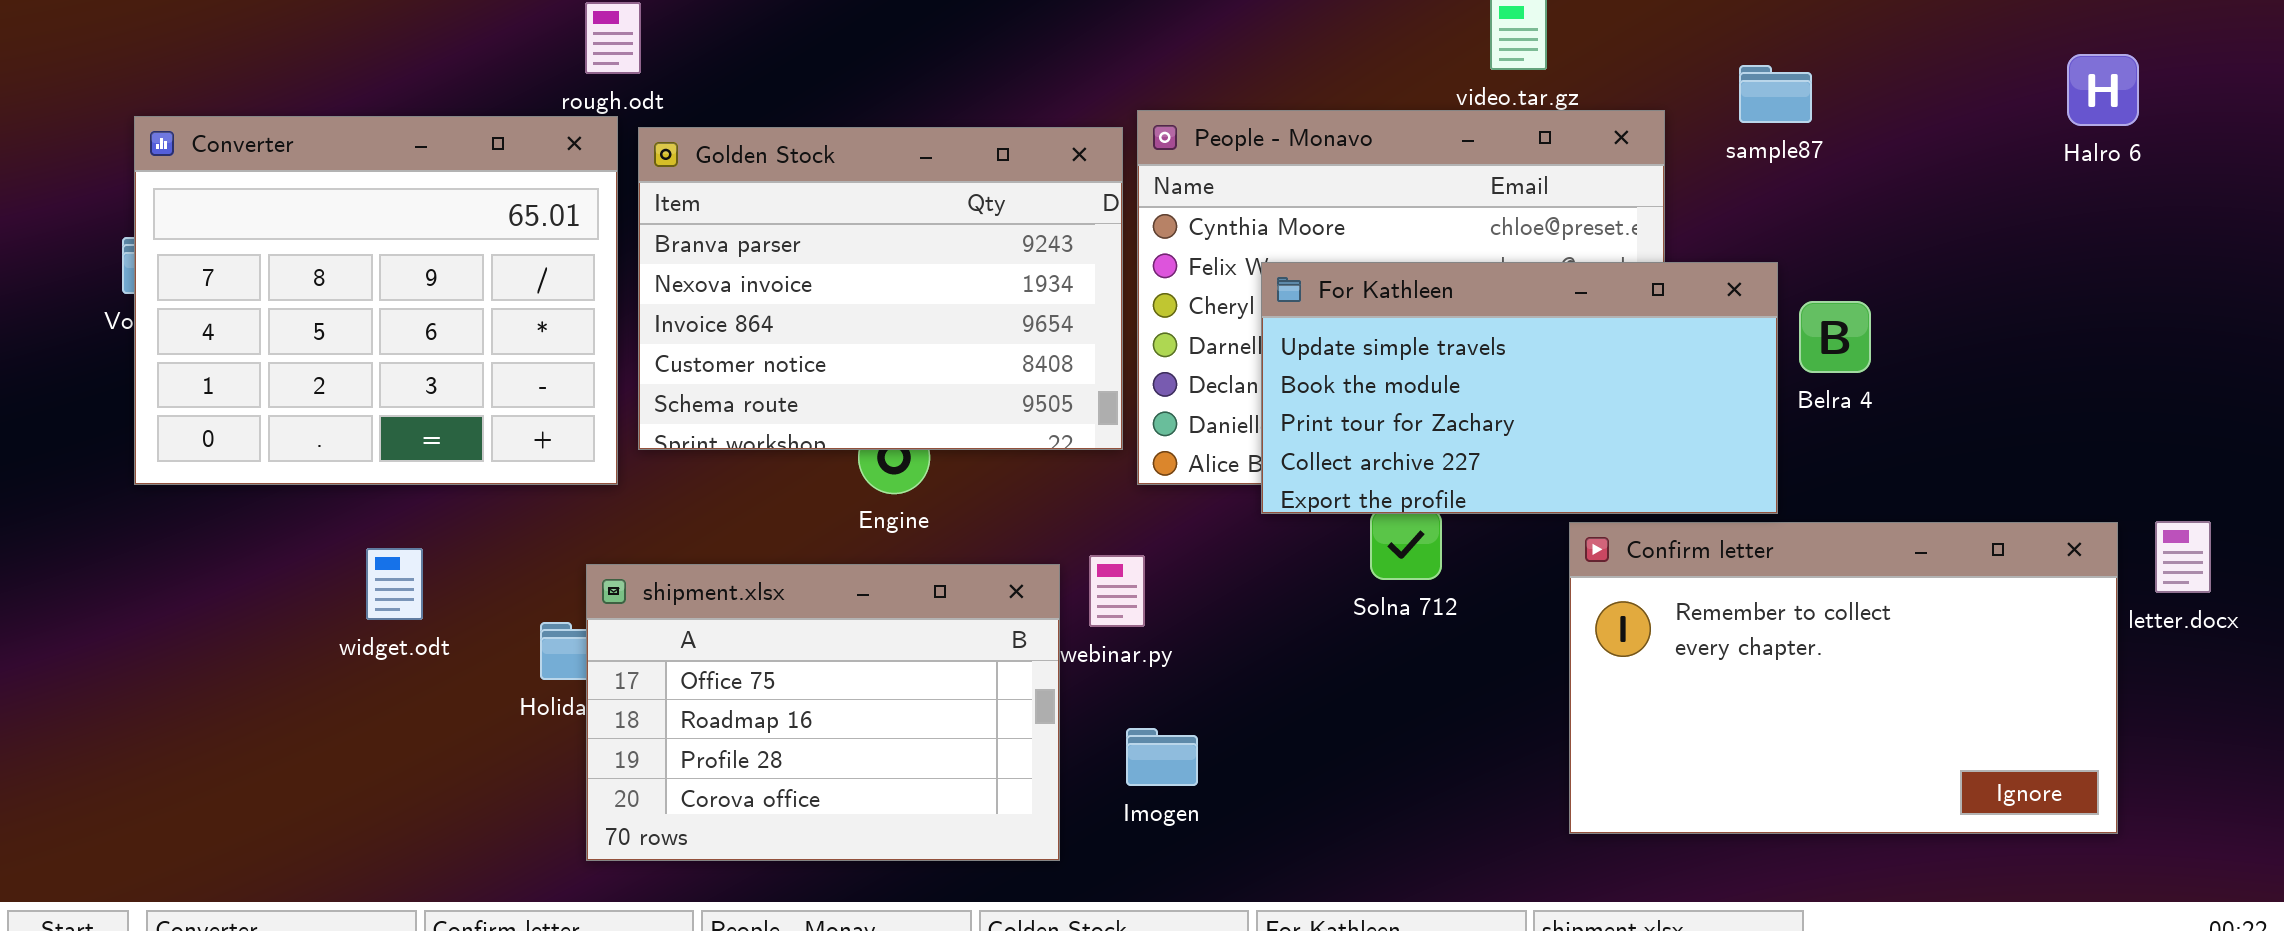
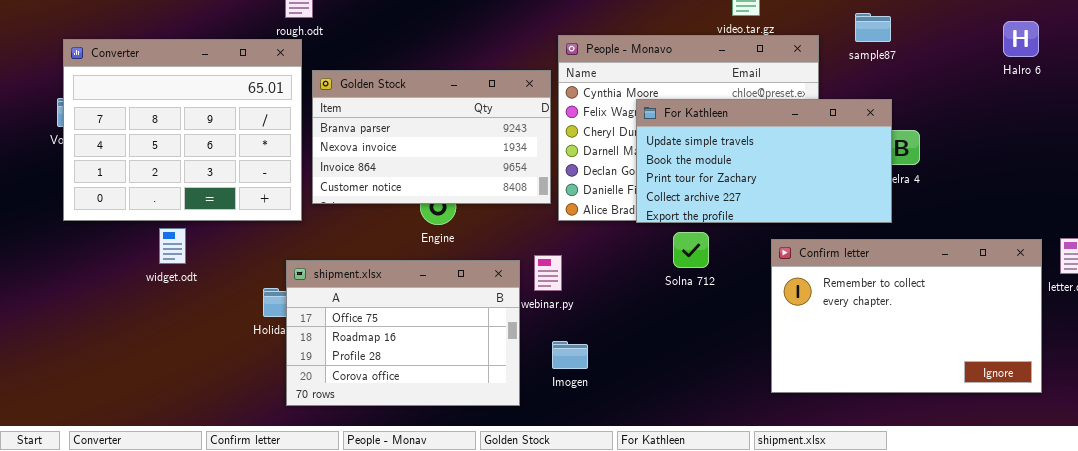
Halro 6: [2067,54,2139,126] -> [1003,21,1039,57], moved
Golden Stock: [638,127,1123,450] -> [312,70,551,204], resized
For Kathleen: [1261,262,1778,514] -> [636,99,892,223], moved
widget.odt: [366,548,423,620] -> [159,228,186,264], moved

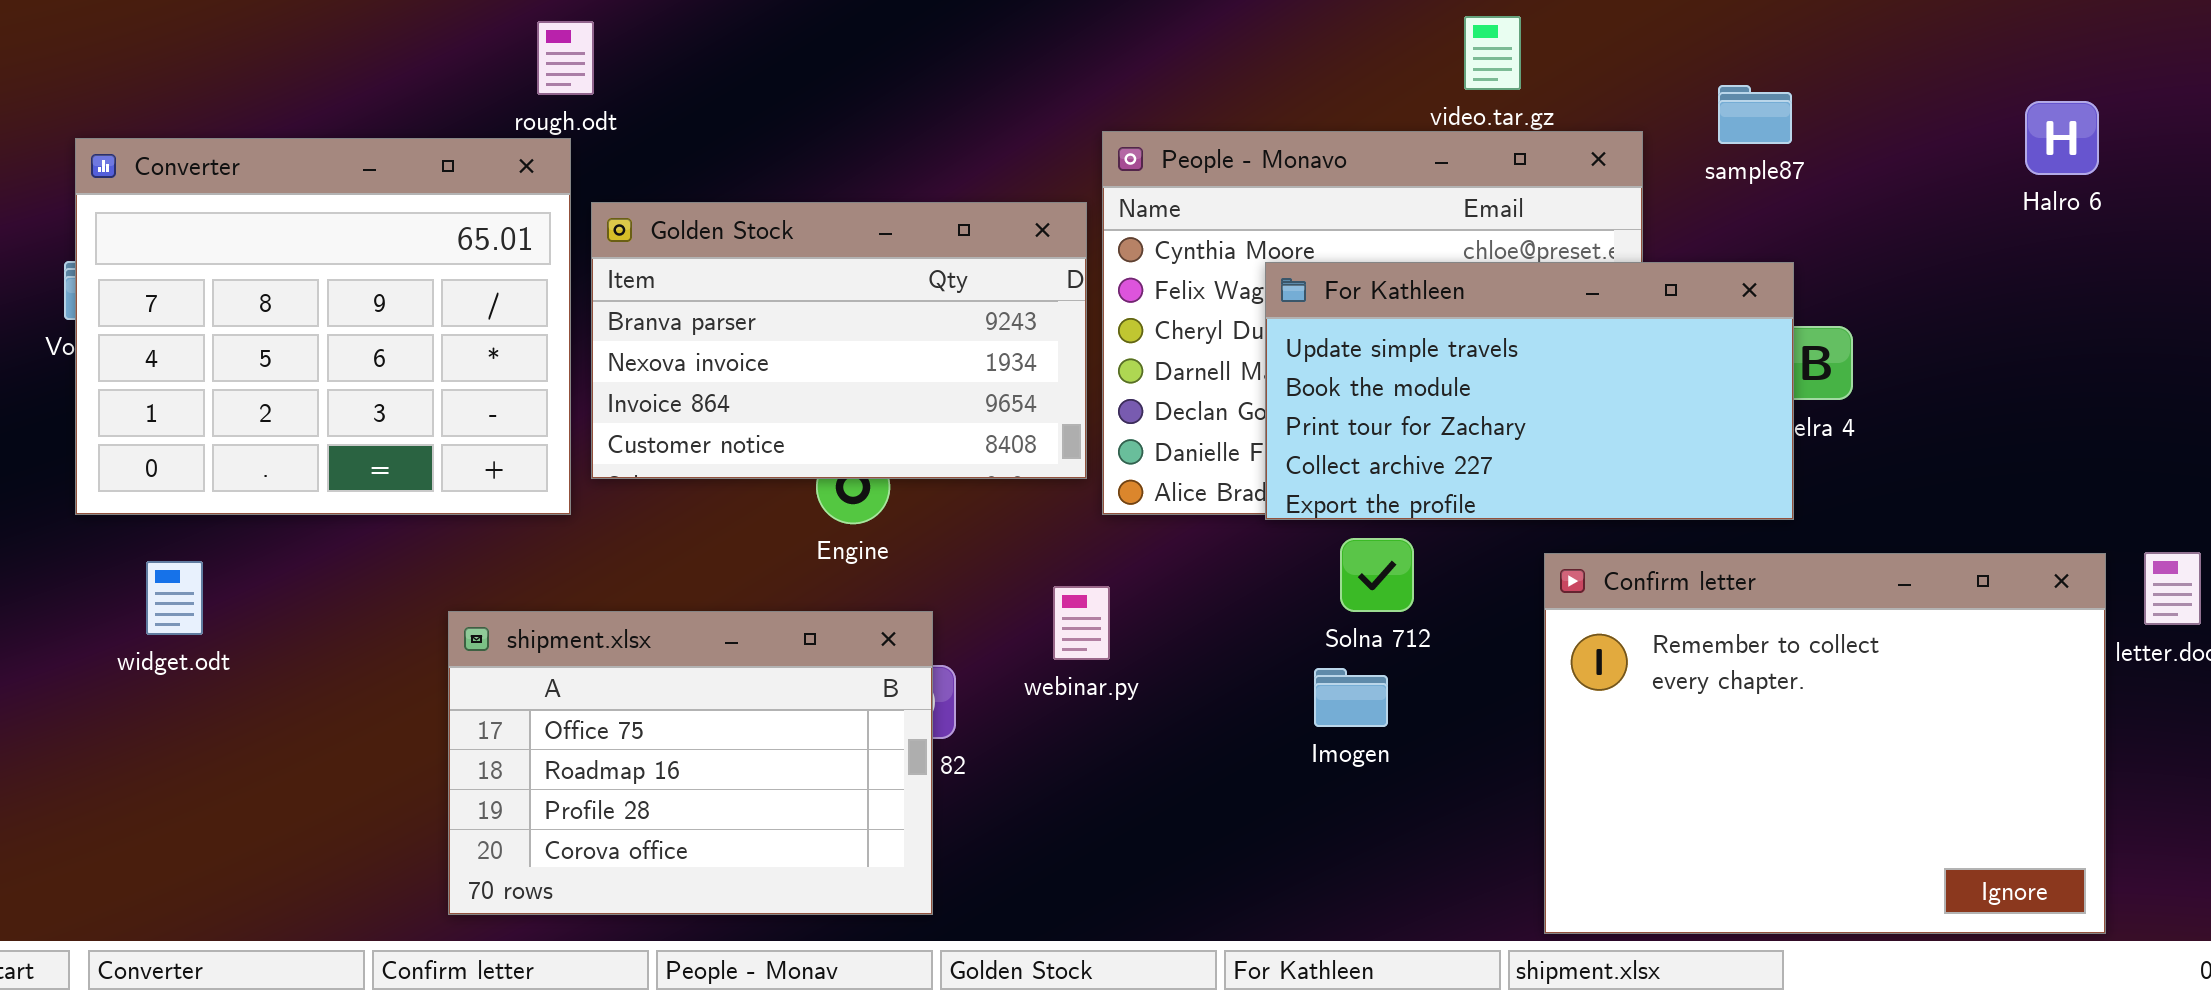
widget.odt: [159,228,186,264] -> [146,561,203,635], moved
Confirm letter: [771,239,1042,393] -> [1544,553,2106,934], resized
shipment.xlsx: [286,260,520,406] -> [448,611,933,915], moved
Imogen: [552,341,588,369] -> [1314,668,1388,727], moved

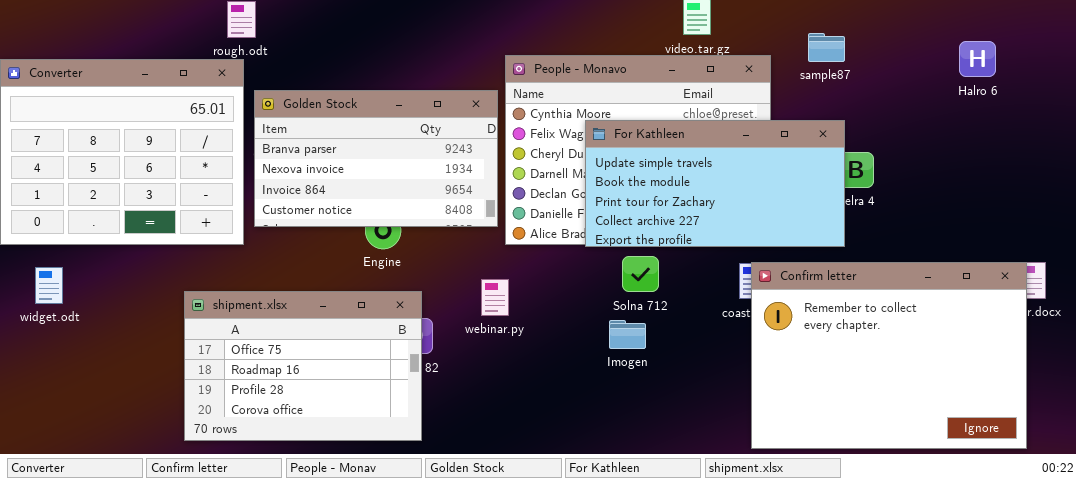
Confirm letter: [1544,553,2106,934] -> [751,262,1027,449], moved

